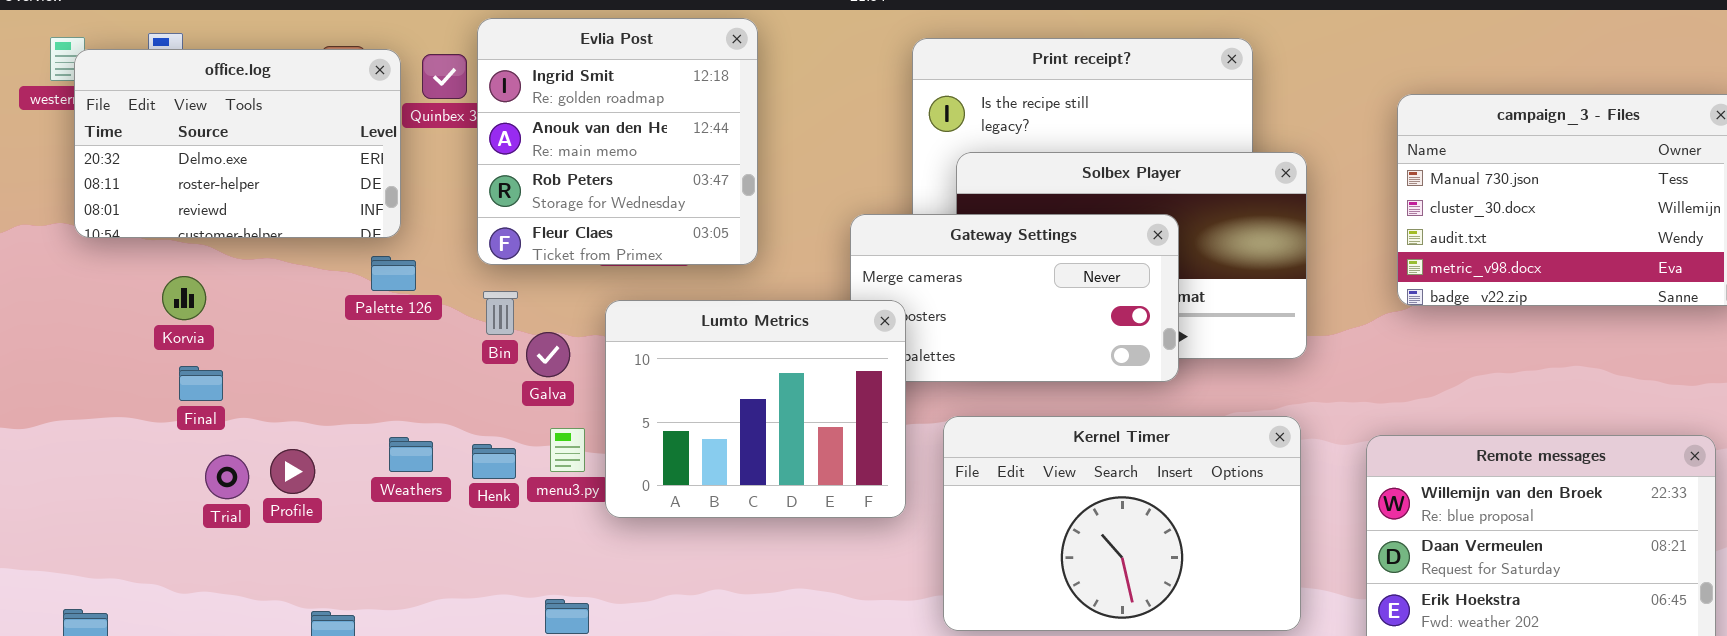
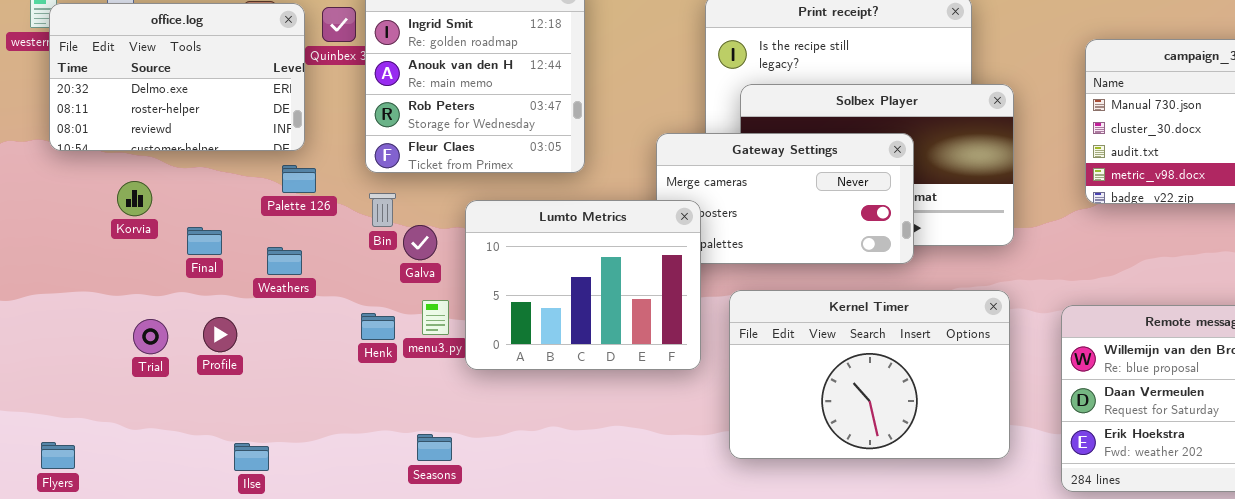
Final: [179,366,223,401] -> [187,227,222,255], moved
Weathers: [389,437,433,472] -> [267,247,302,275], moved
Trial: [205,455,249,499] -> [133,319,168,354], moved

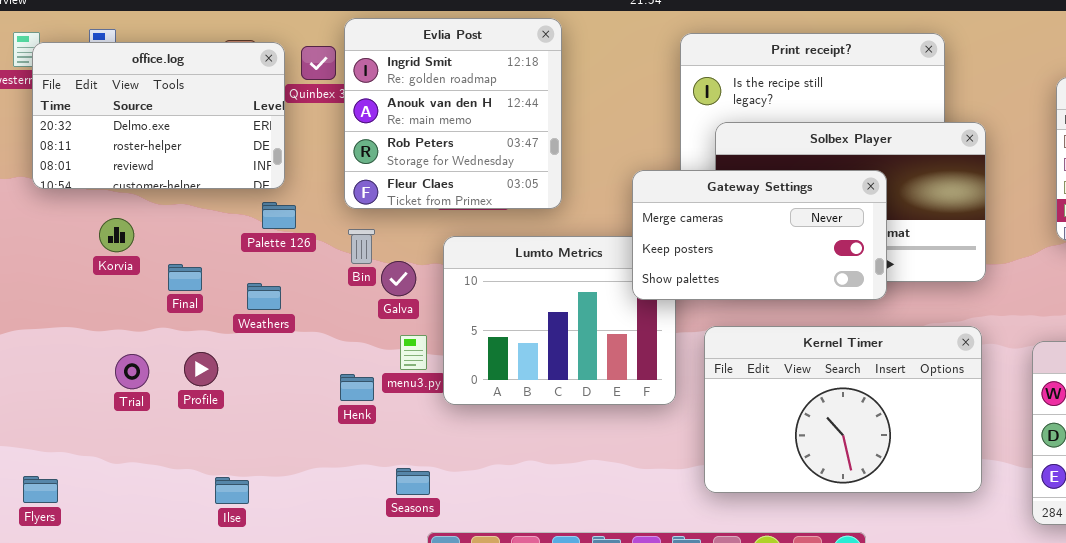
Gateway Settings: [656,133,914,264] -> [632,170,887,300], raised
Henk: [361,313,395,340] -> [340,374,374,401], moved

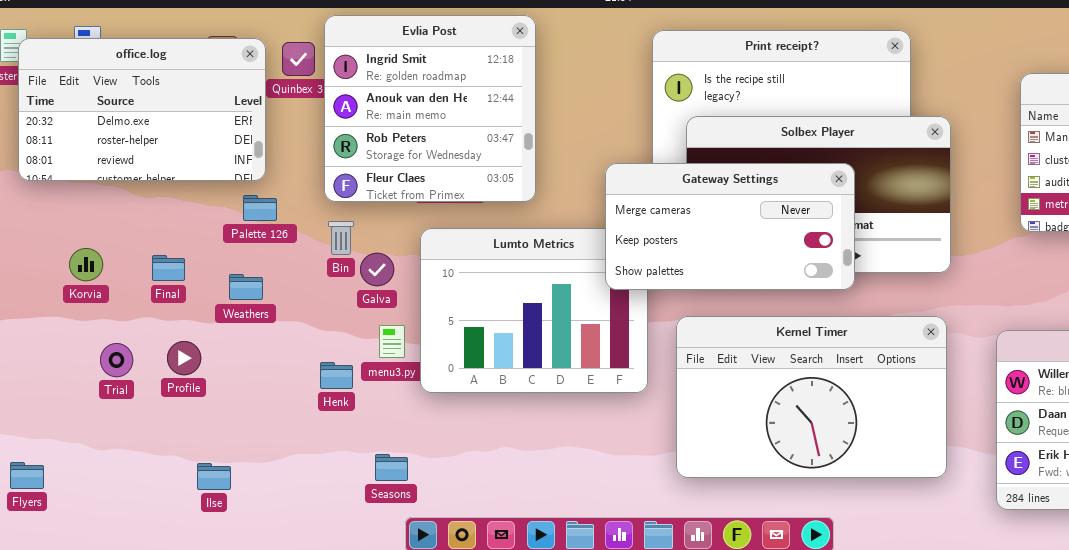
Korvia: [99,218,134,252] -> [69,248,103,281], moved

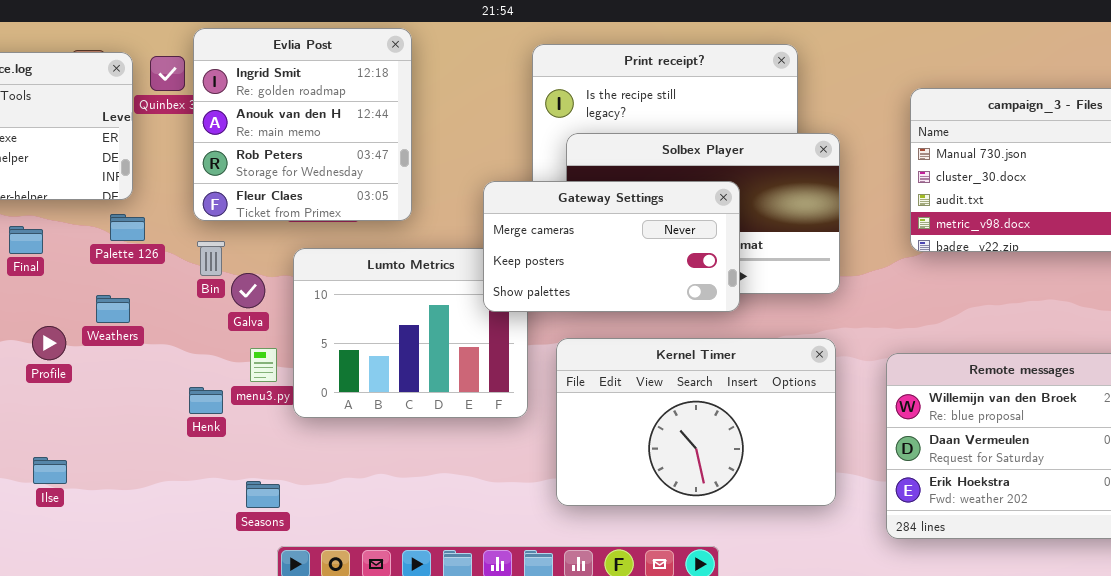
Final: [152,255,185,281] -> [9,226,43,254], moved
Profile: [167,341,201,375] -> [32,326,66,360], moved
Ilse: [197,463,231,490] -> [33,457,67,484], moved

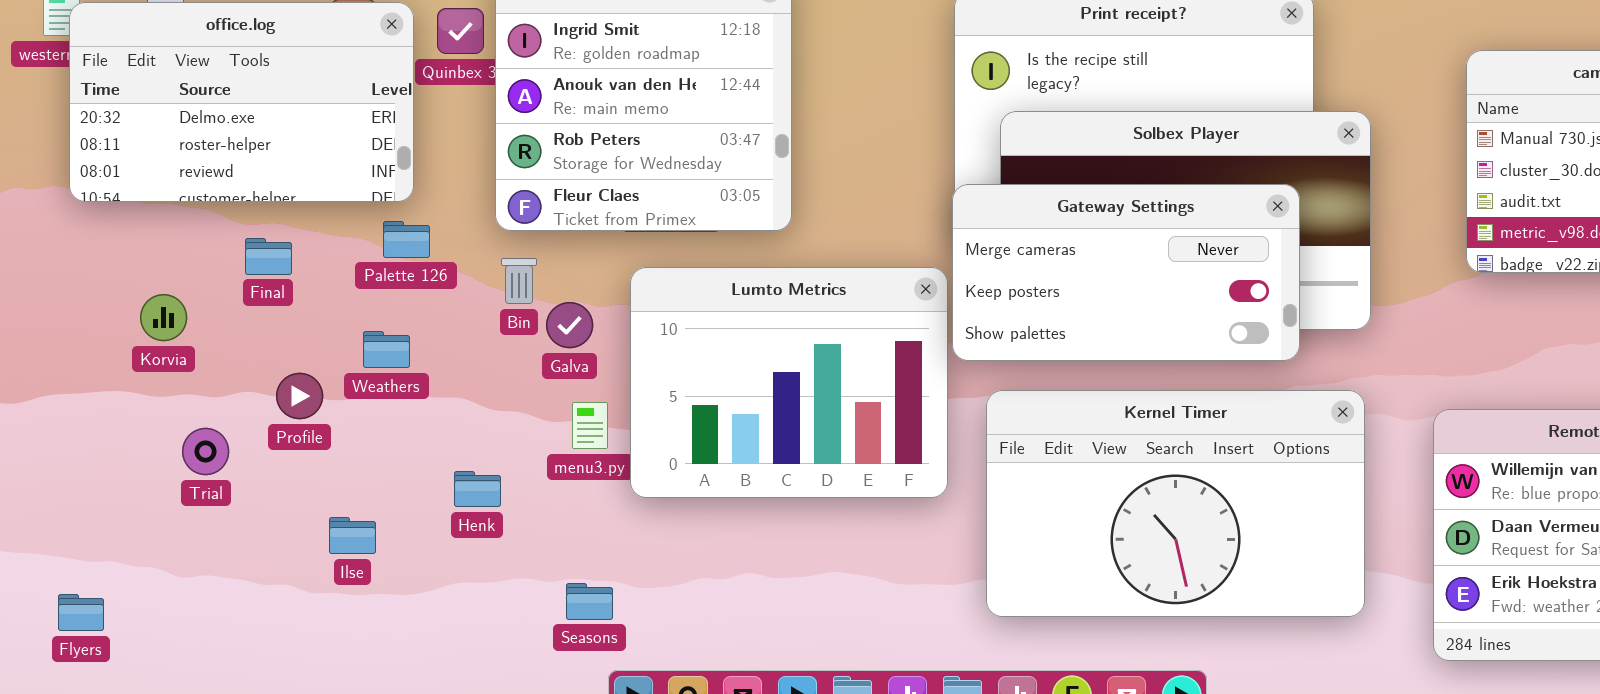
Gateway Settings: [483,181,740,312] -> [952,184,1300,361], moved
Henk: [189,387,223,414] -> [454,471,501,507], moved
Ilse: [33,457,67,484] -> [329,517,376,554], moved

